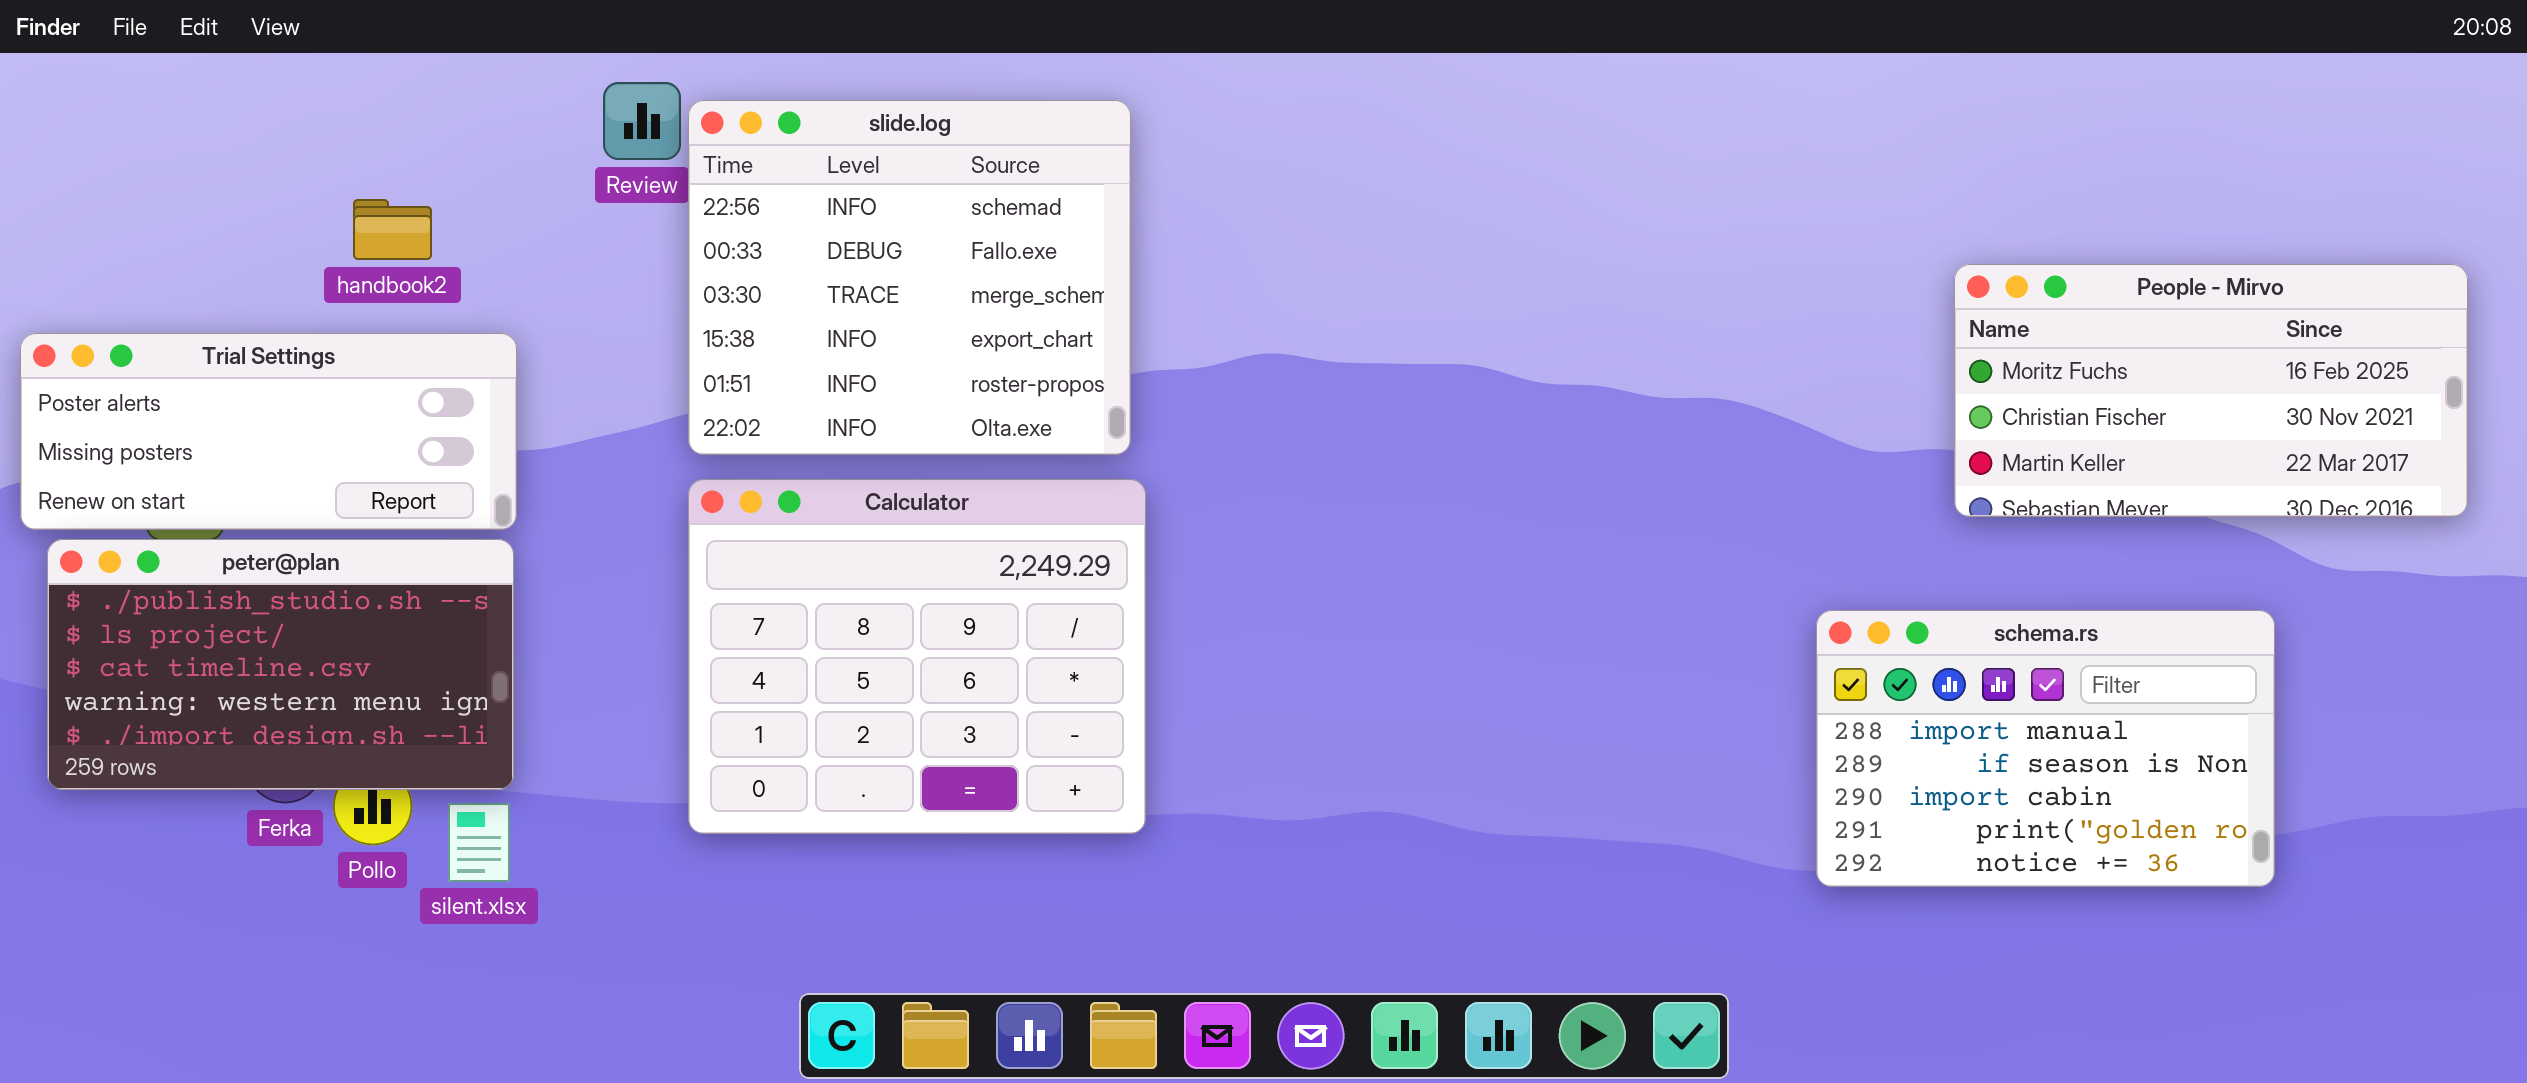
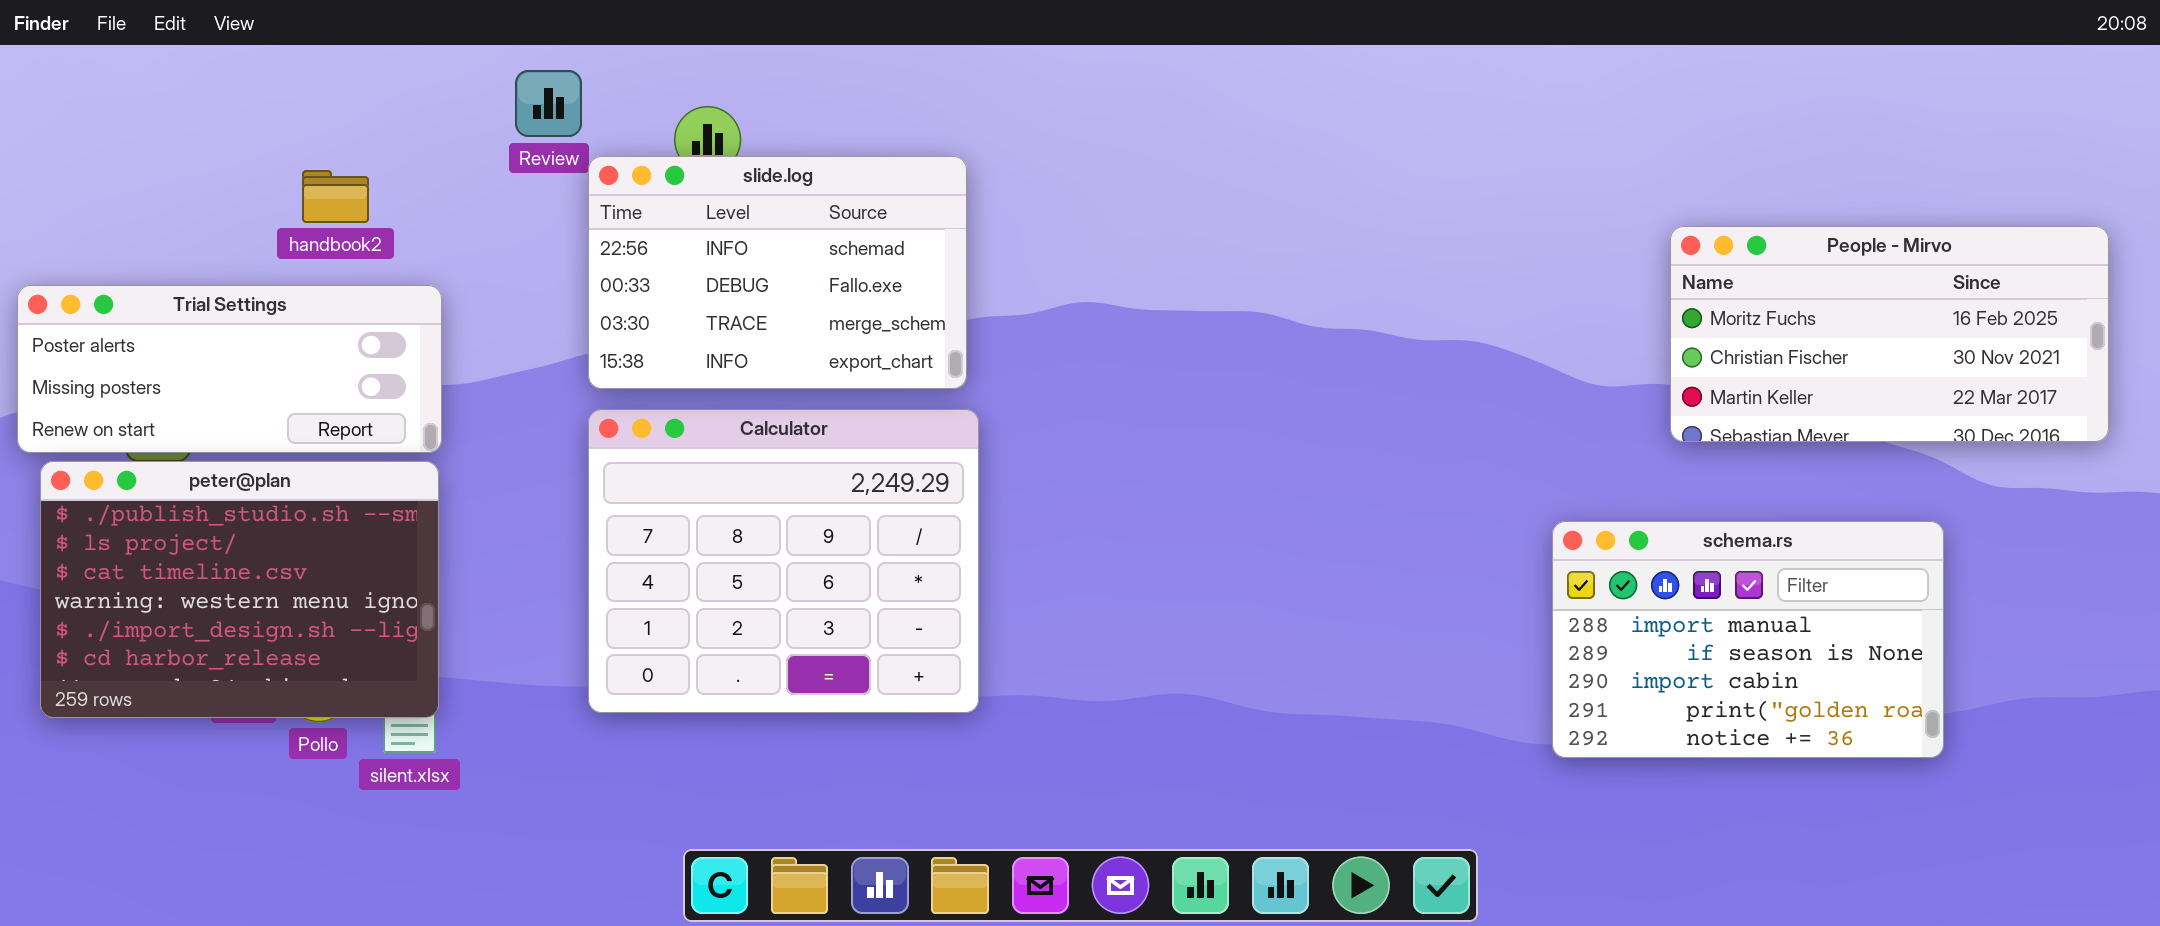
slide.log: [688,100,1131,455] -> [588,156,967,389], resized
peter@plan: [47,539,514,790] -> [40,461,439,718], resized

